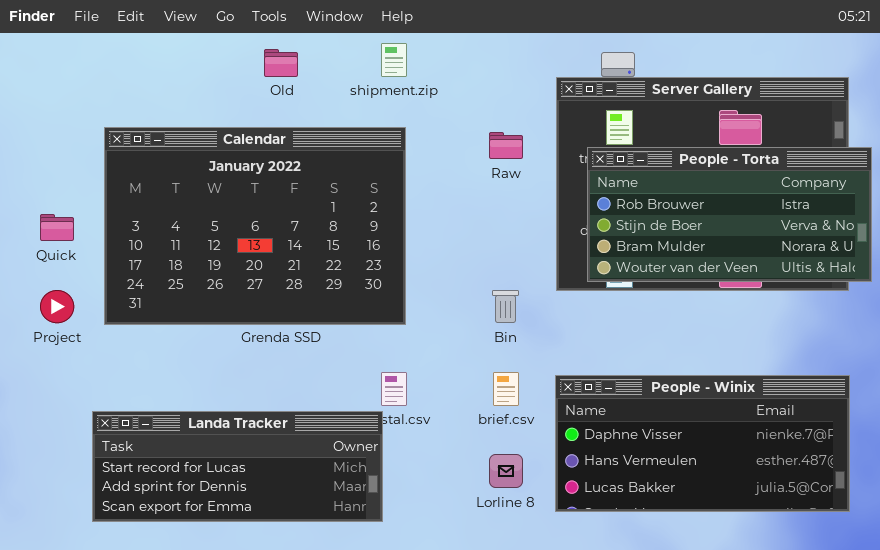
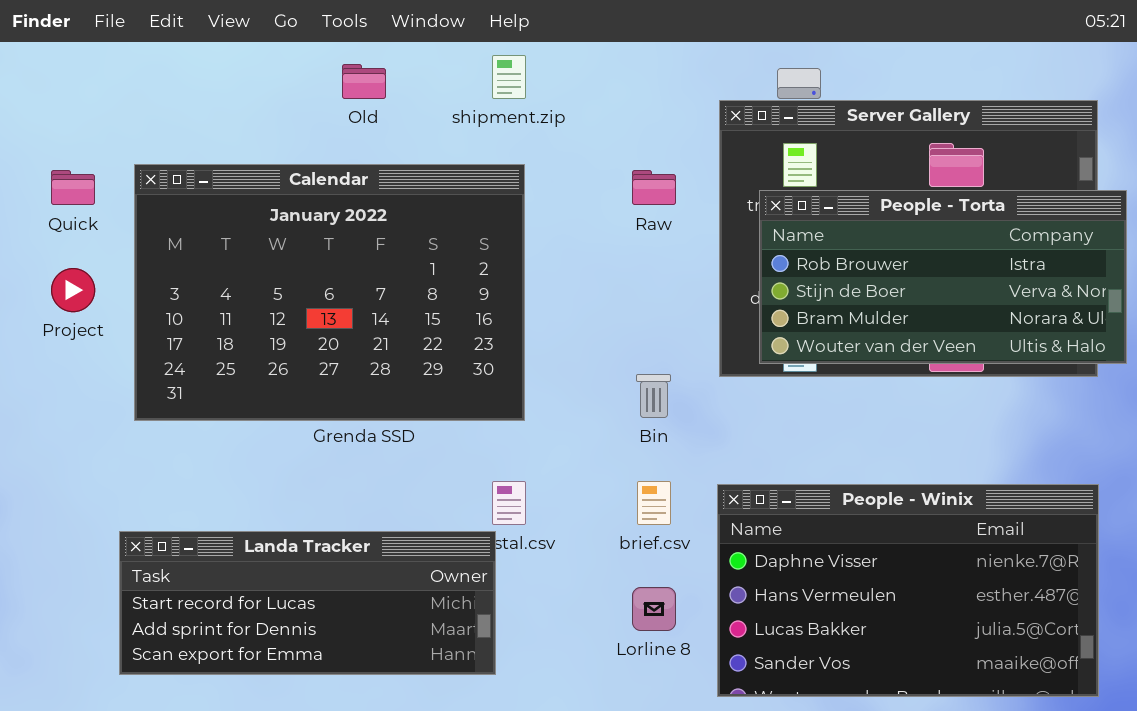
Quick: [40,214,74,241] -> [51,170,95,205], moved
Project: [40,290,74,323] -> [51,268,95,312], moved
People - Winix: [555,375,850,512] -> [717,484,1099,697], resized

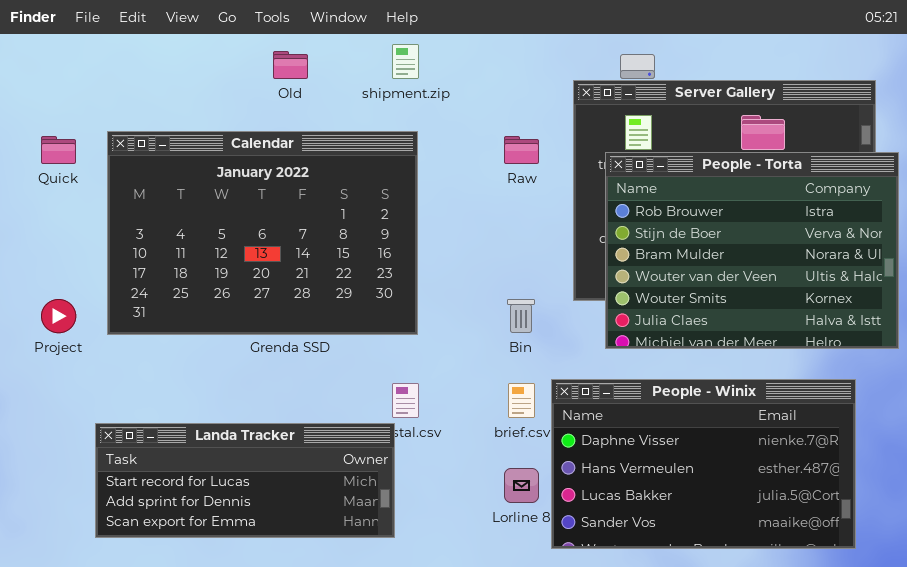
People - Torta: [759,190,1127,364] -> [605,152,899,349], resized
Project: [51,268,95,312] -> [41,299,76,333], moved
People - Winix: [717,484,1099,697] -> [551,379,856,549], moved

